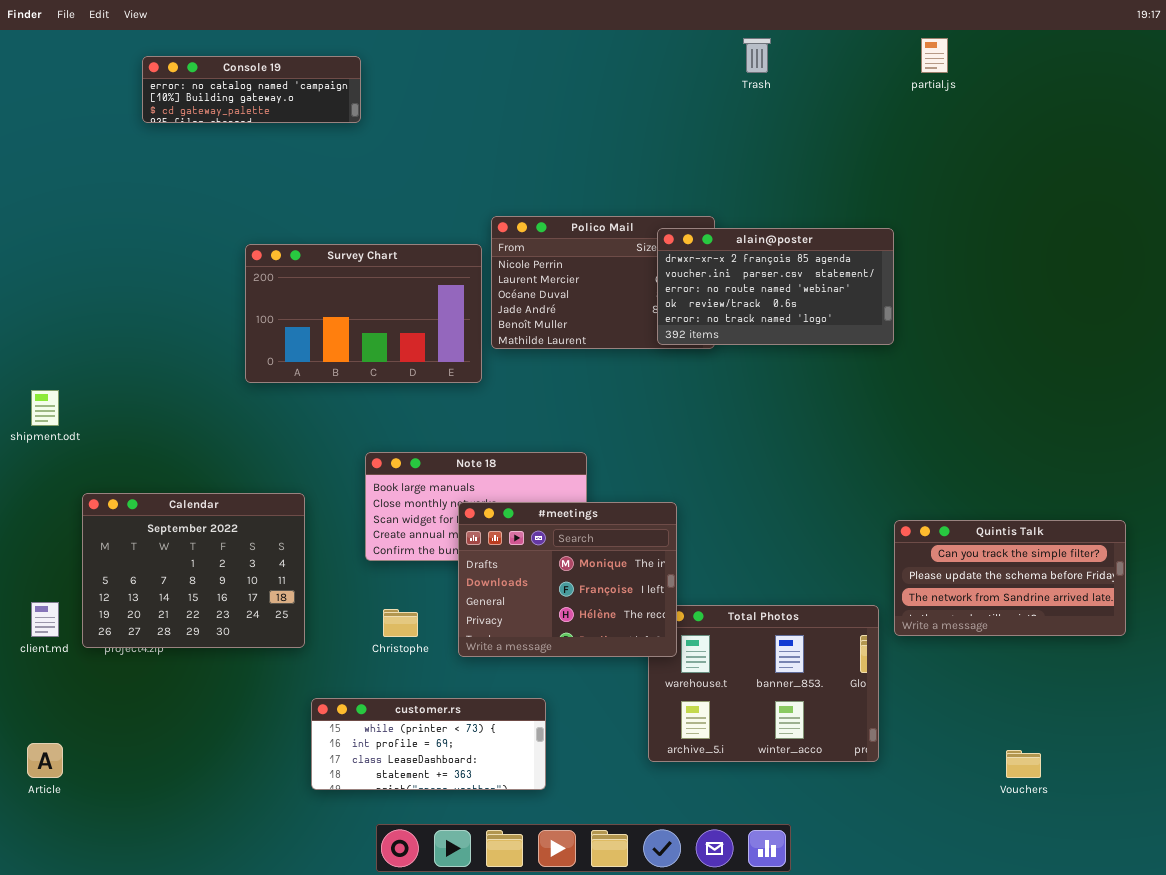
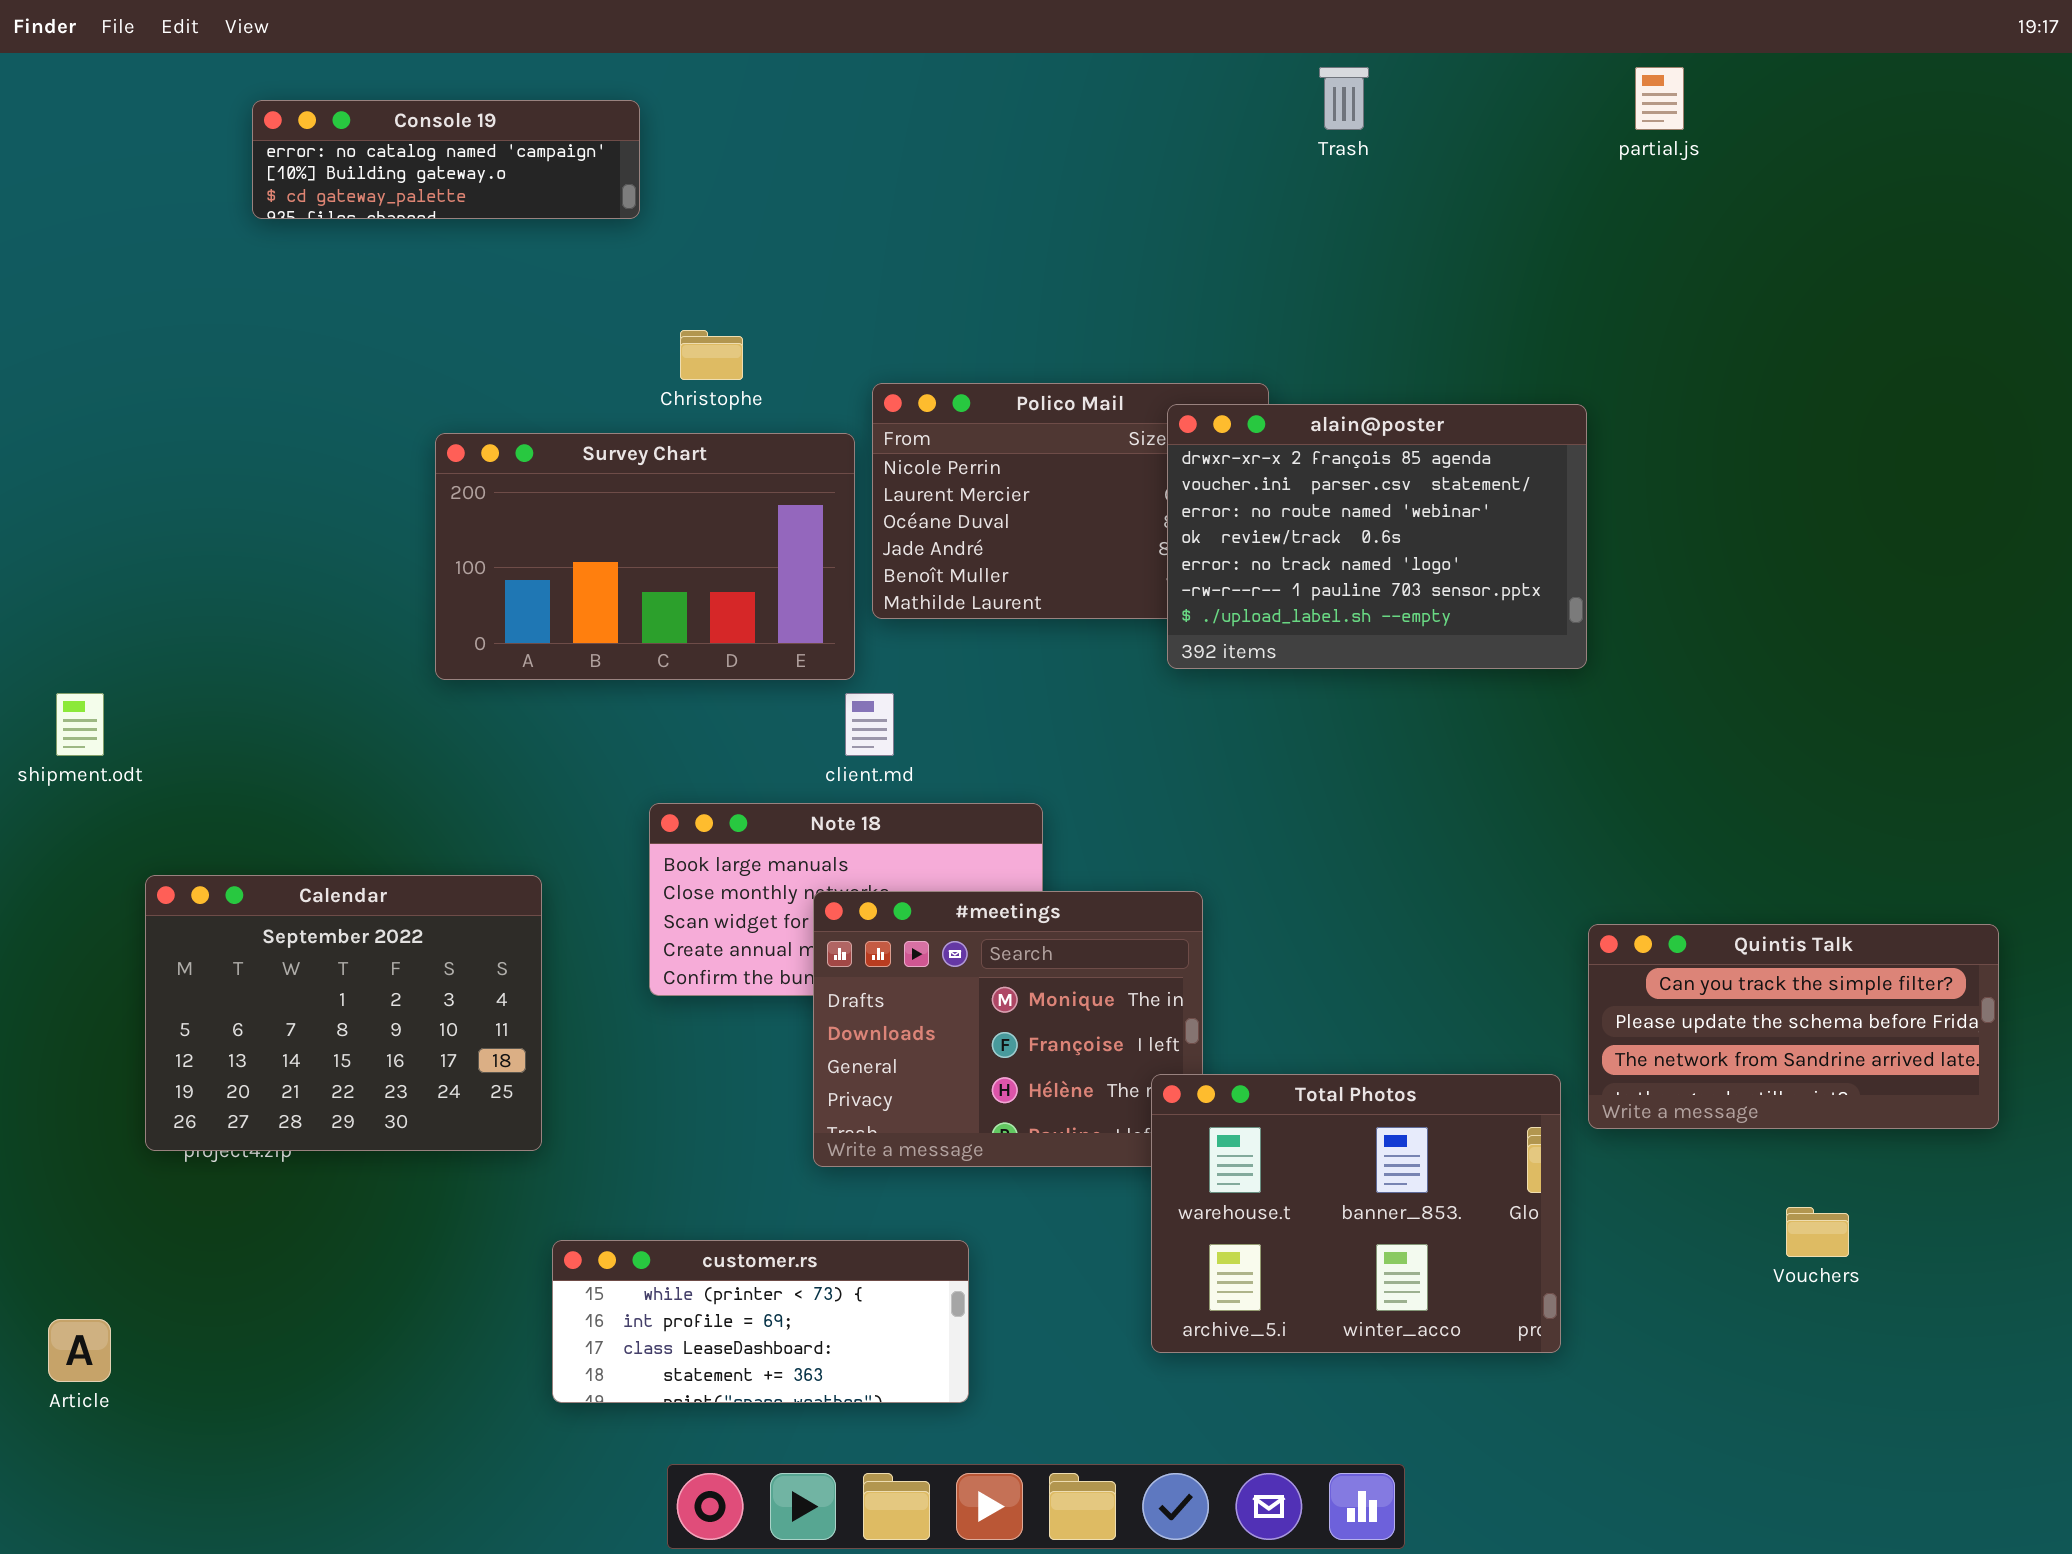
alain@poster: [657,228,894,345] -> [1167,404,1587,669], resized
client.md: [31,602,59,637] -> [845,693,894,756], moved
Total Photos: [648,605,879,762] -> [1151,1074,1561,1353], raised
Christophe: [383,609,418,637] -> [680,330,743,380], moved
Vouchers: [1006,750,1041,778] -> [1786,1207,1849,1257], moved

